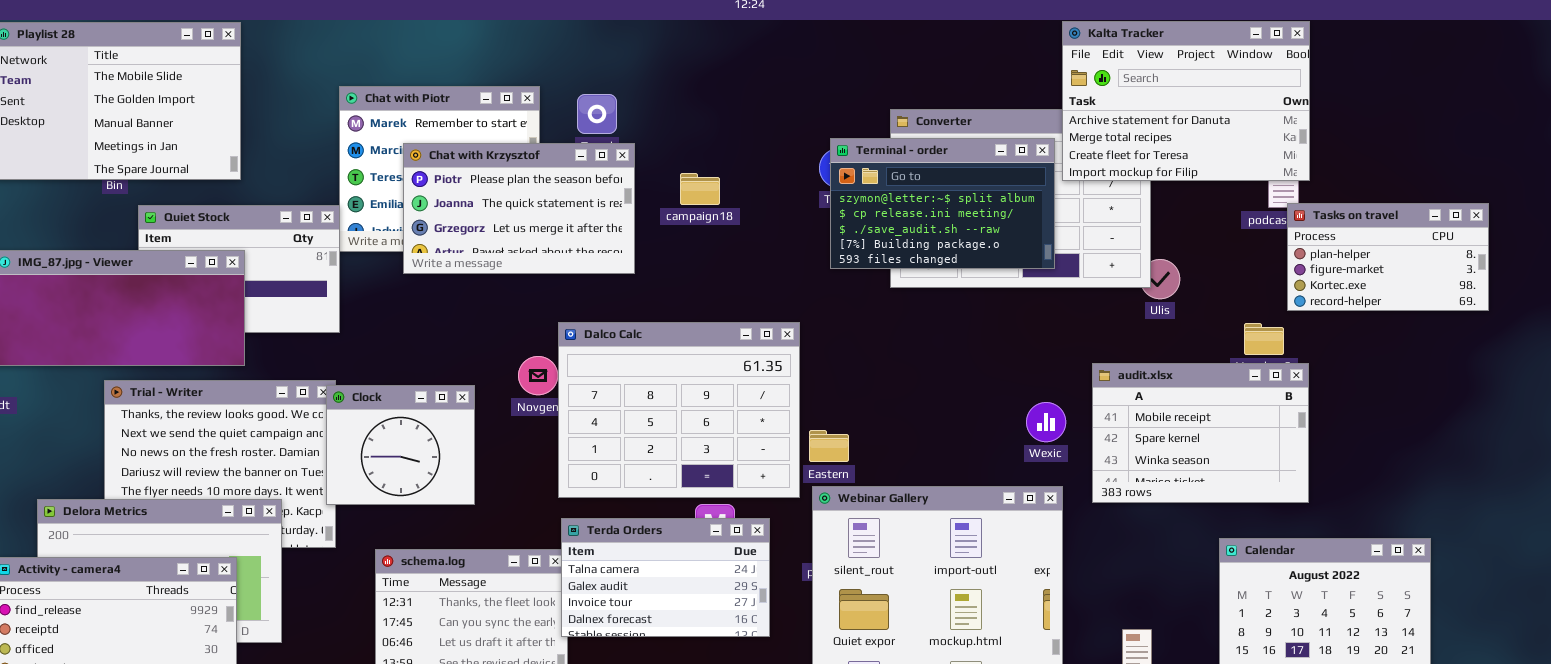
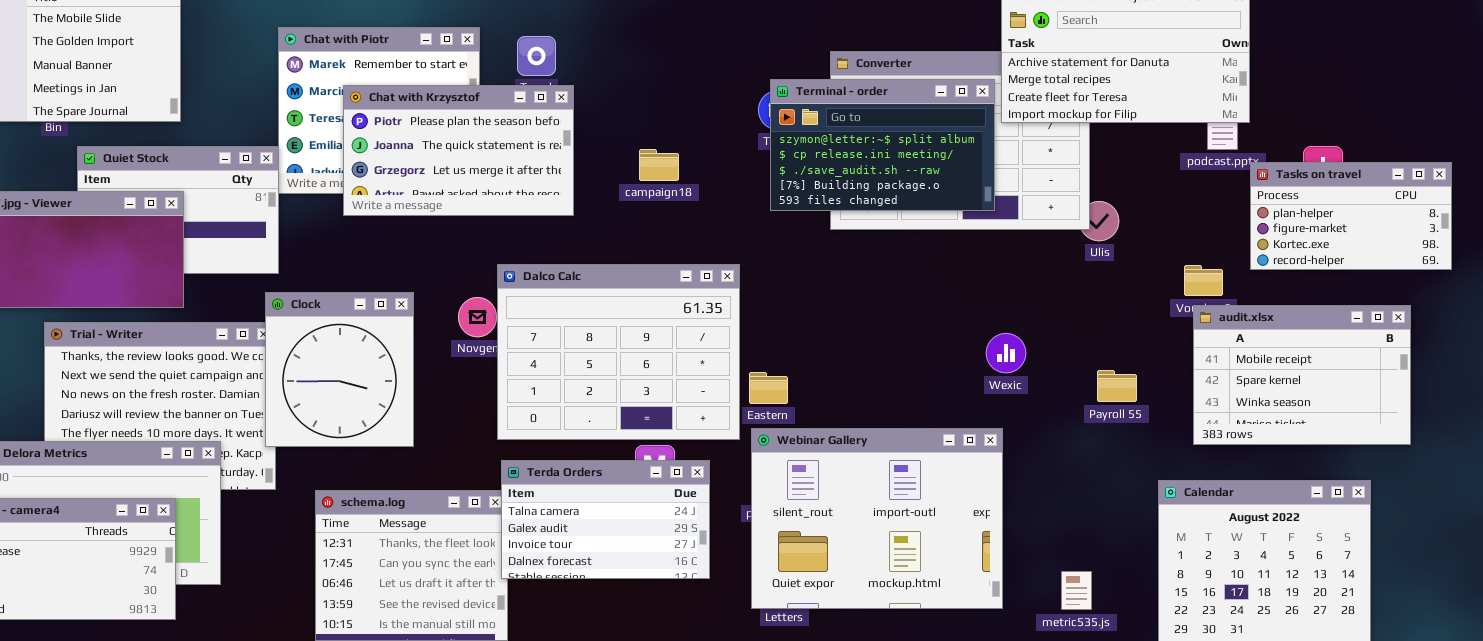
campaign18: [680,173,720,205] -> [639,149,679,181], moved
Tasks on travel: [1287,203,1489,311] -> [1250,162,1452,270], moved
audit.xlsx: [1092,363,1309,503] -> [1193,305,1411,445], moved
Clock: [326,385,475,505] -> [265,292,414,447], resized
Wexic: [1026,402,1066,442] -> [986,333,1026,373], moved

